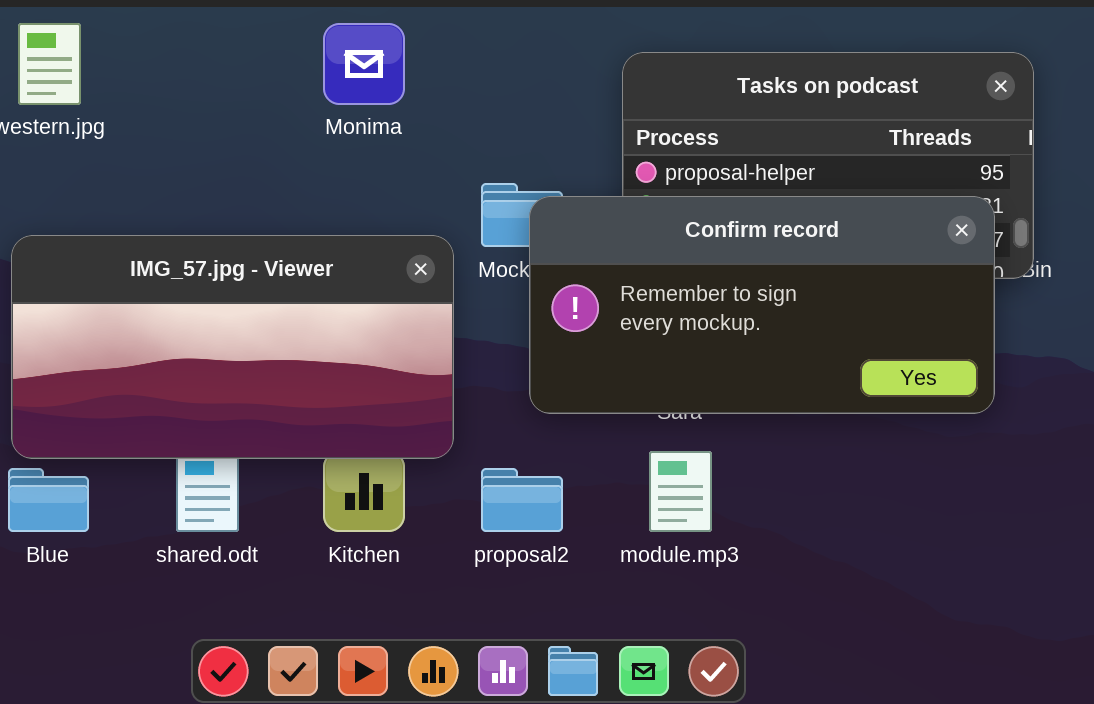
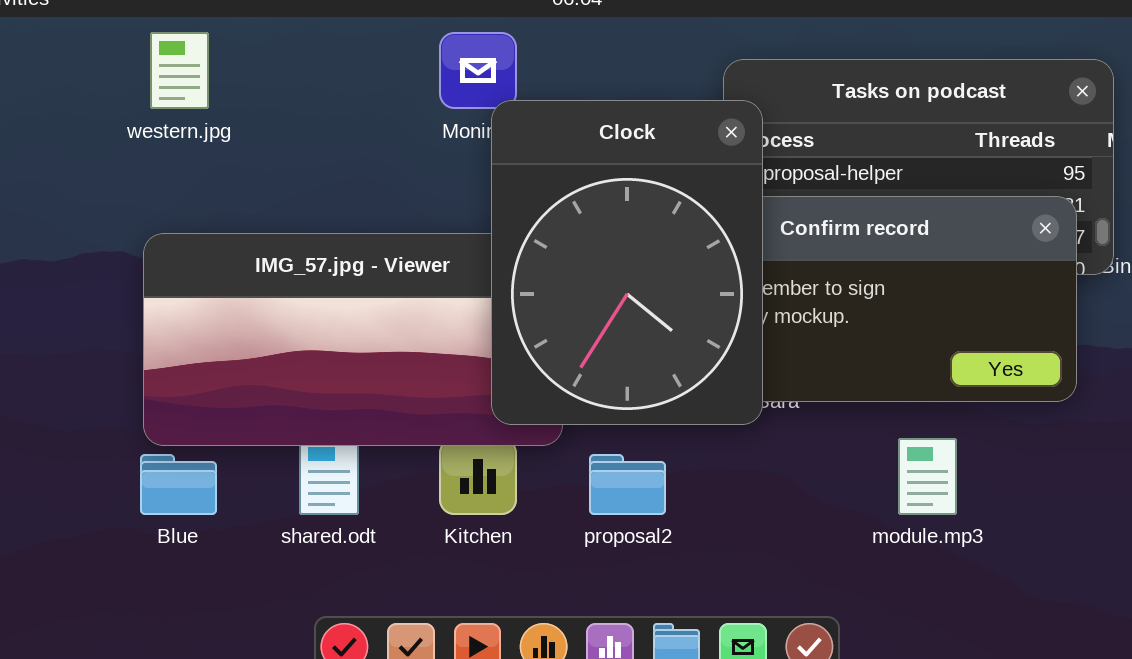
Clock: none -> [491,100,763,425], opened
module.mp3: [649,451,712,532] -> [898,438,957,515], moved

